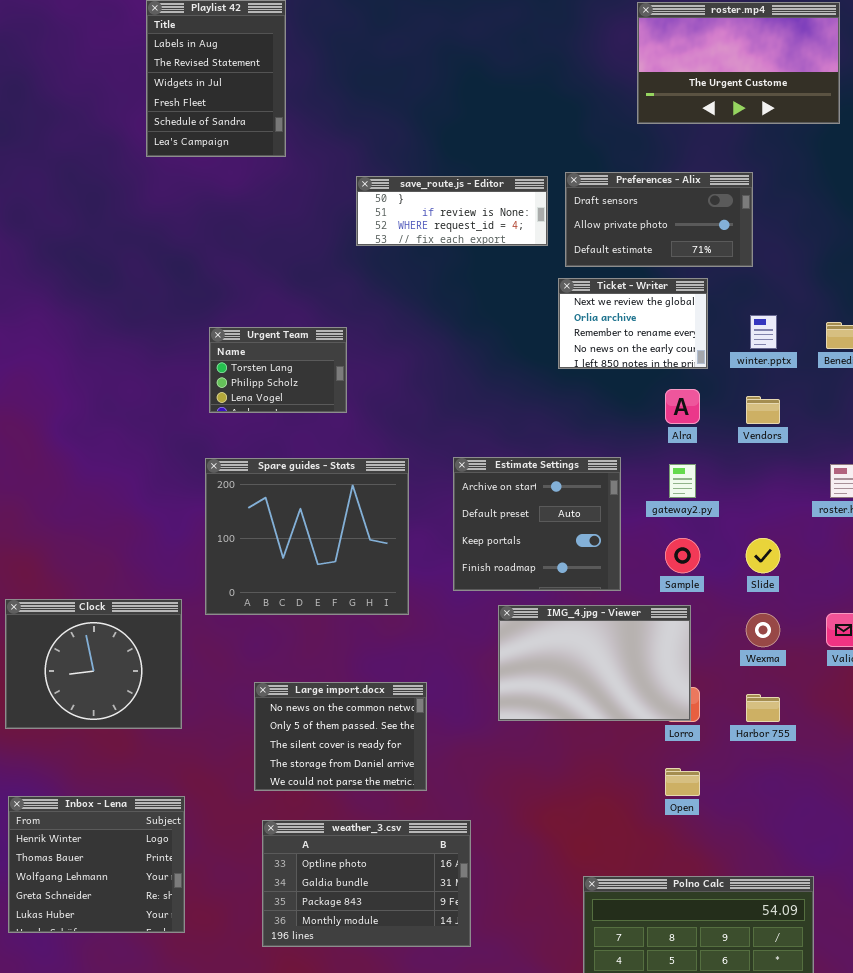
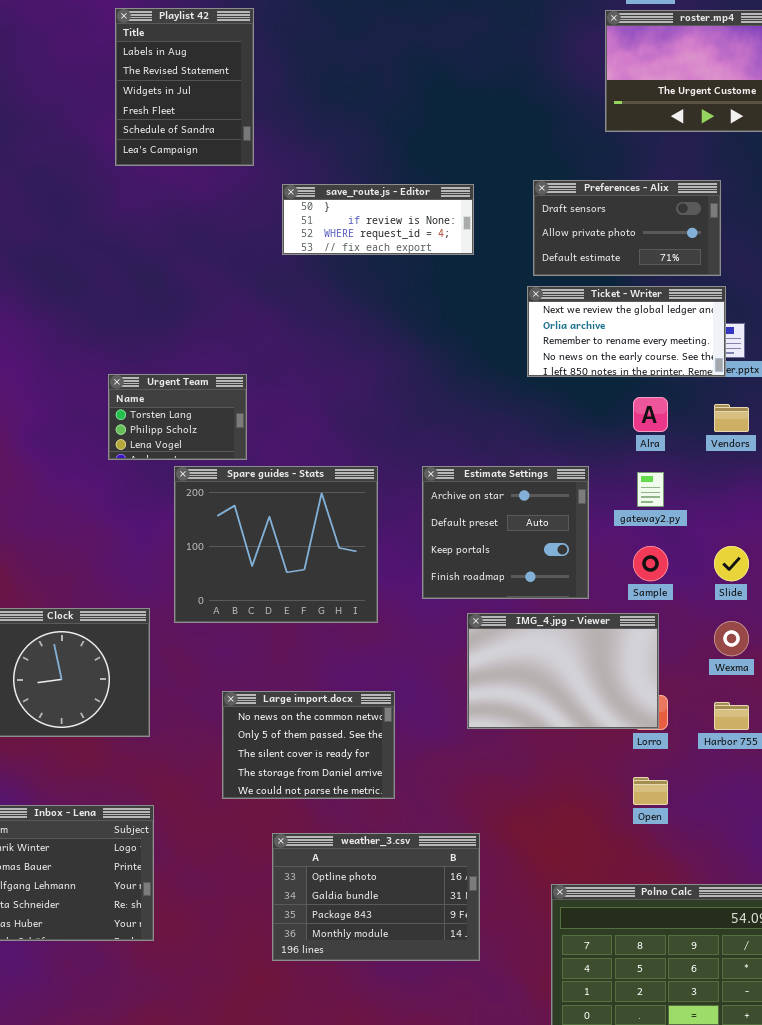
save_route.js - Editor: [356,176,548,246] -> [282,184,474,255], moved
Ticket - Writer: [558,278,708,369] -> [527,286,726,377], resized
Urgent Team: [209,327,347,413] -> [108,374,247,460], moved
weather_3.csv: [262,820,471,947] -> [272,833,480,961], moved

